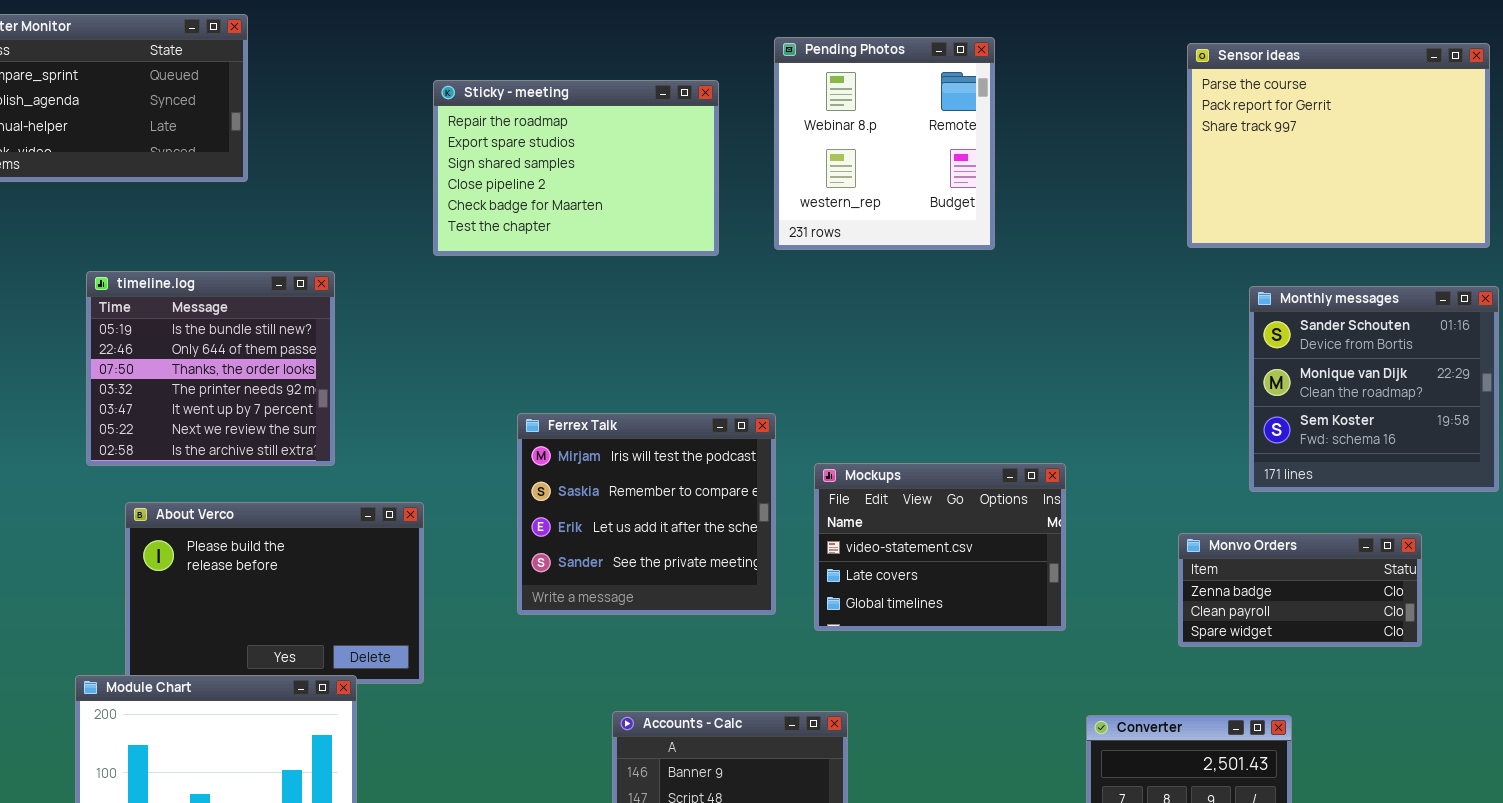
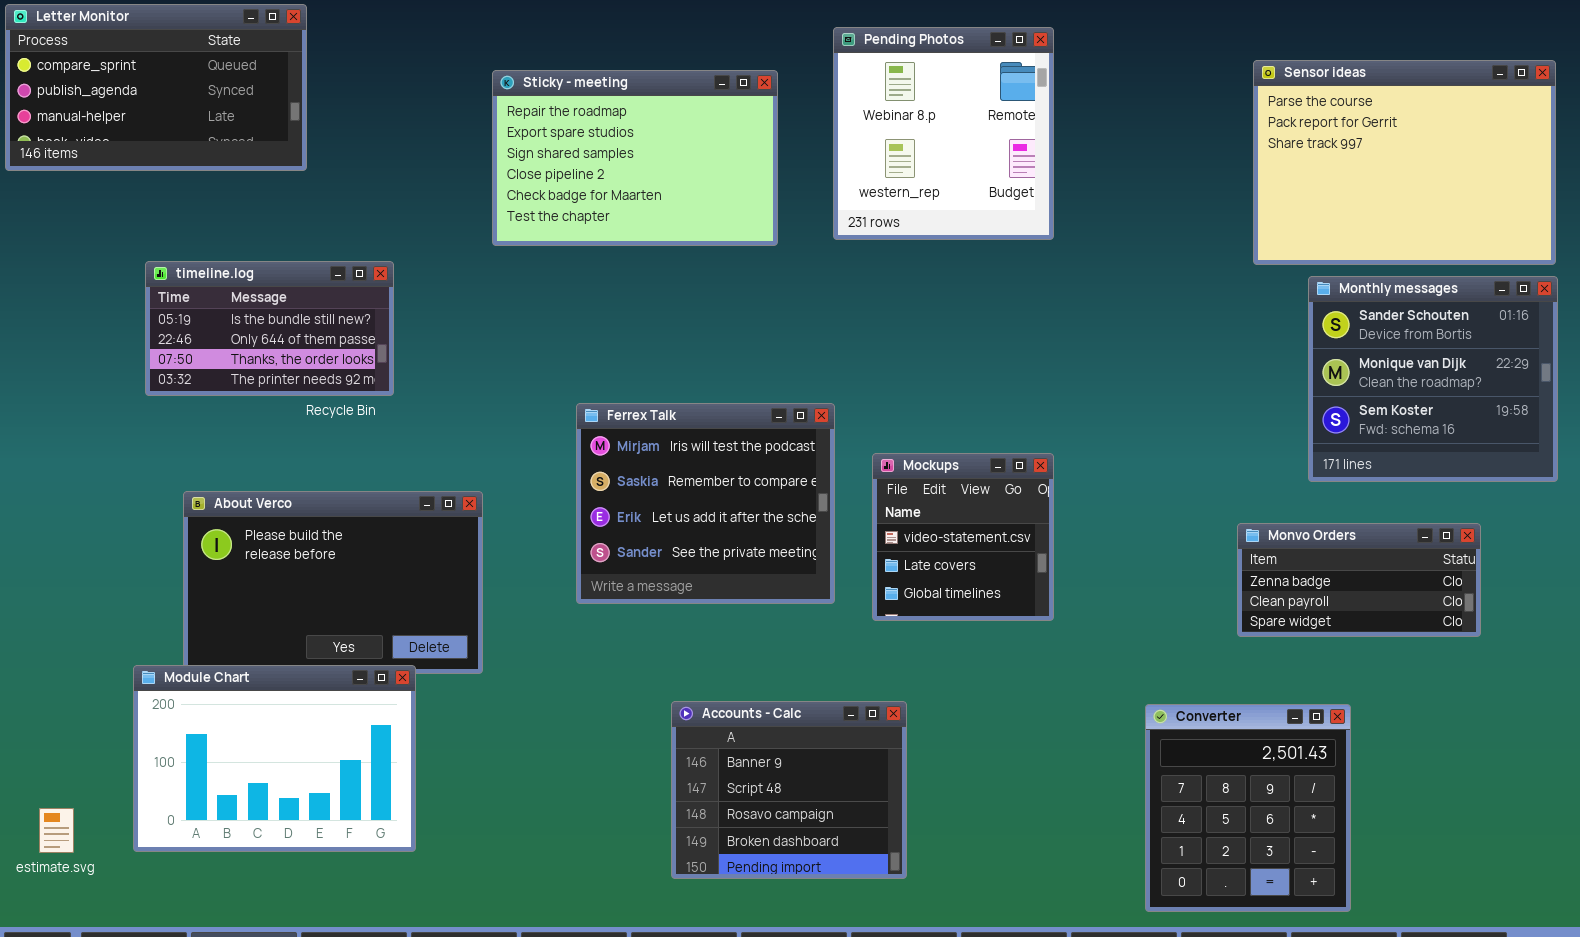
Sensor ideas: [1187,43,1490,248] -> [1253,60,1556,265], moved
timeline.log: [86,271,335,466] -> [145,261,394,396], resized
Mockups: [814,463,1066,631] -> [872,453,1054,621], resized

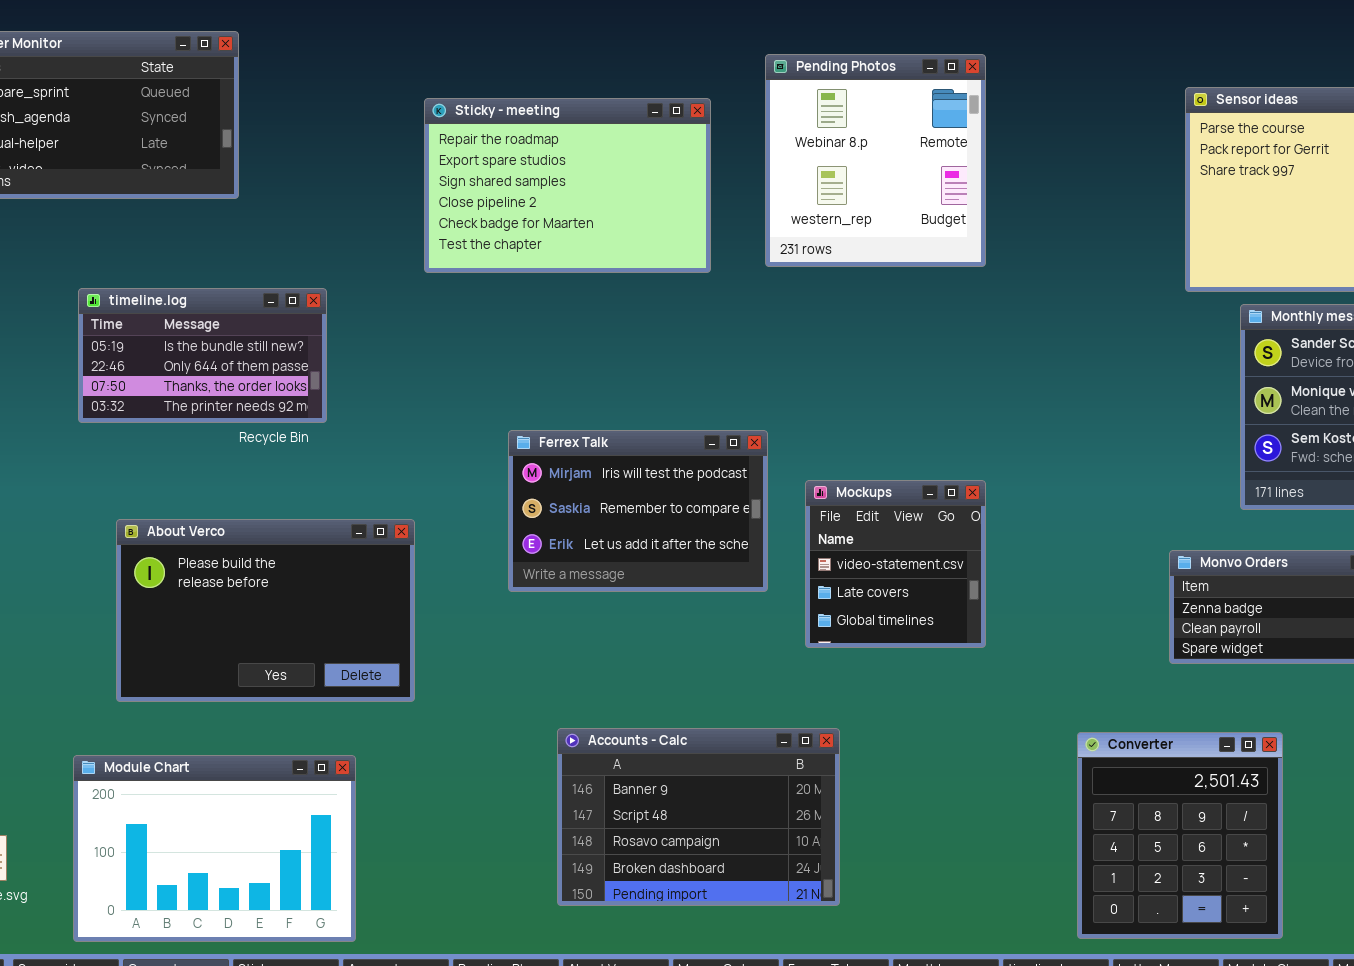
Ferrex Talk: [576,403,835,604] -> [508,430,768,592], resized
Module Chart: [133,665,416,852] -> [73,755,356,942], moved
Accounts - Calc: [671,701,907,879] -> [557,728,840,906], resized

